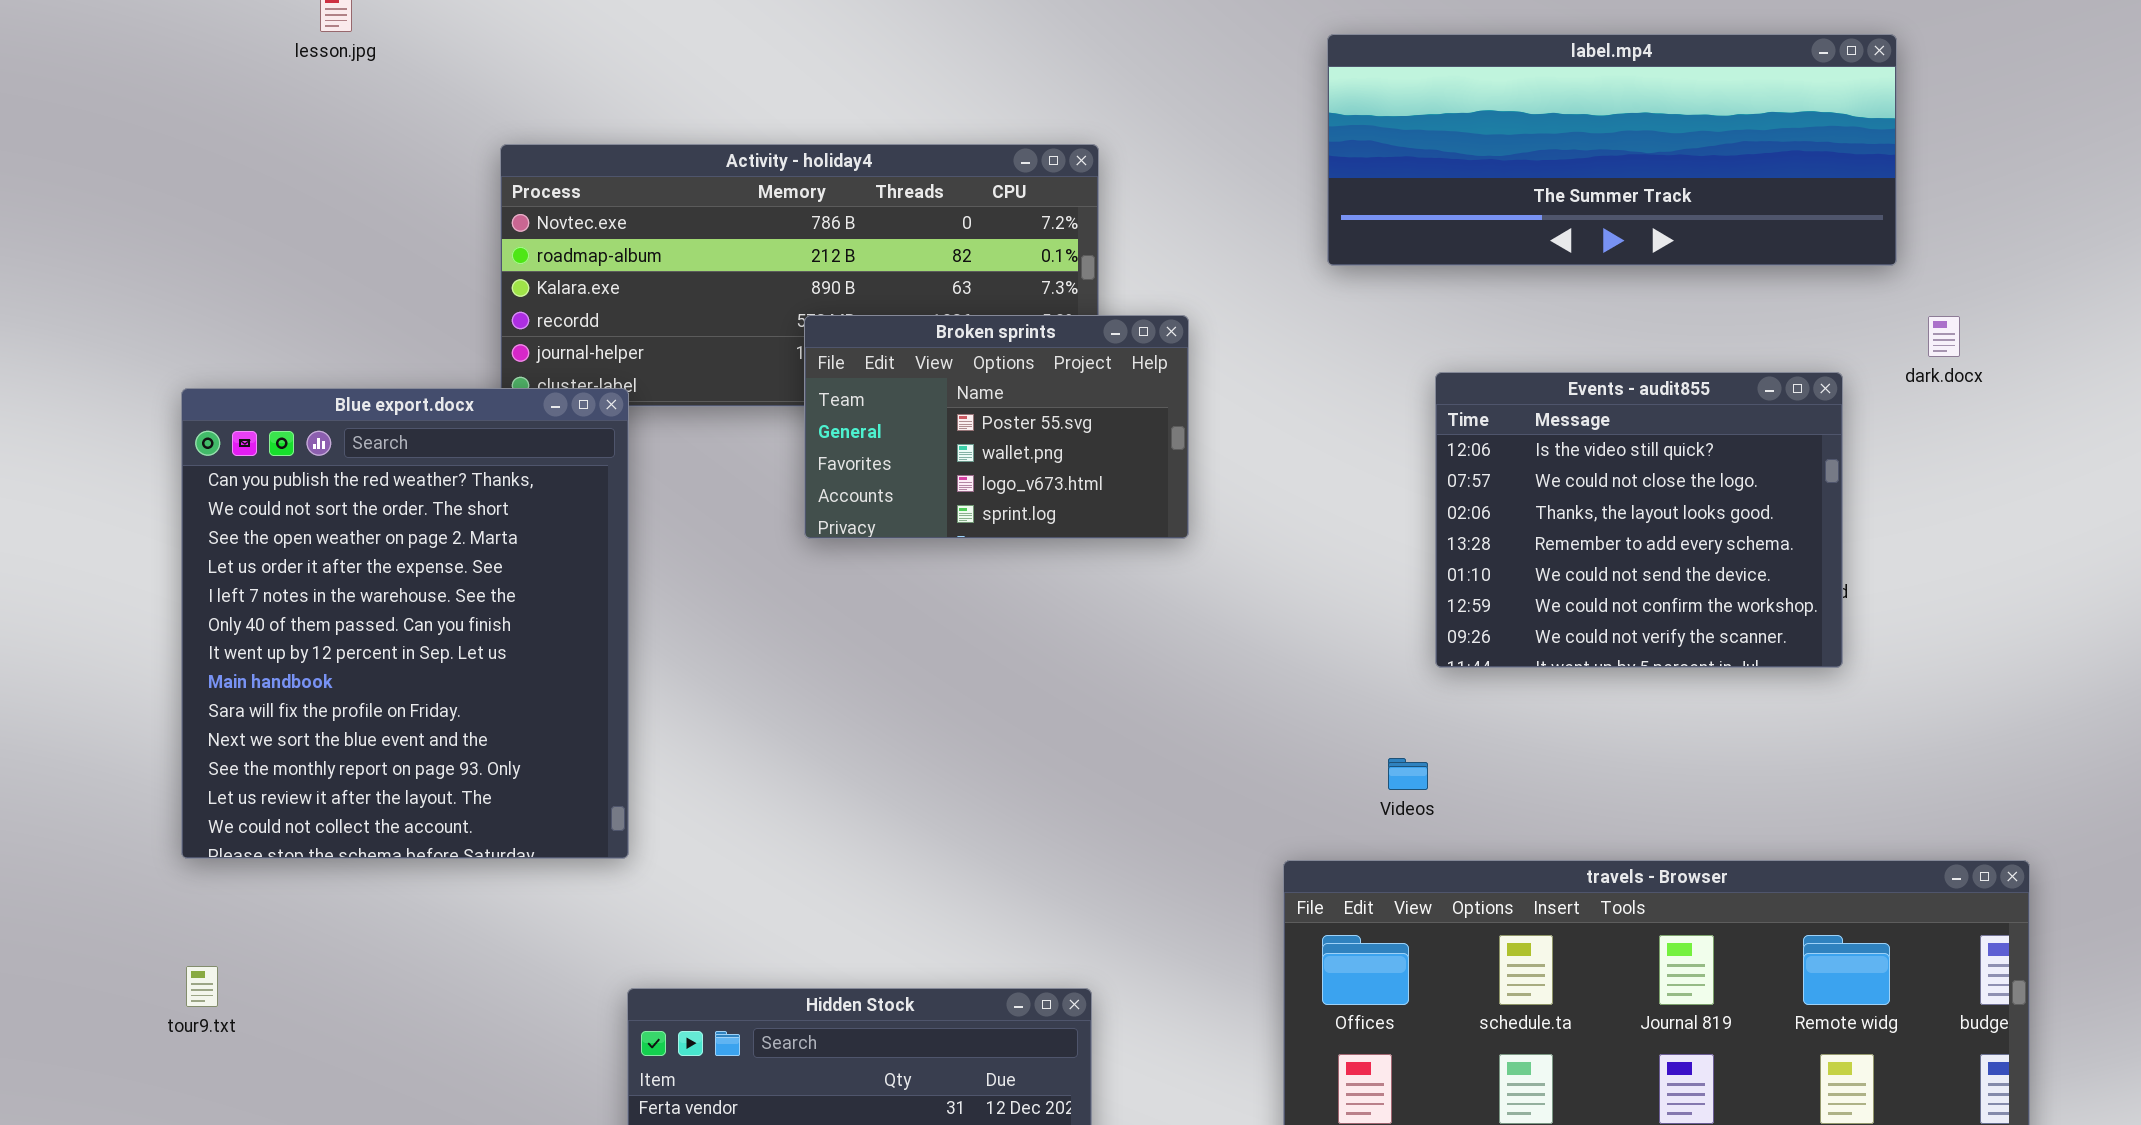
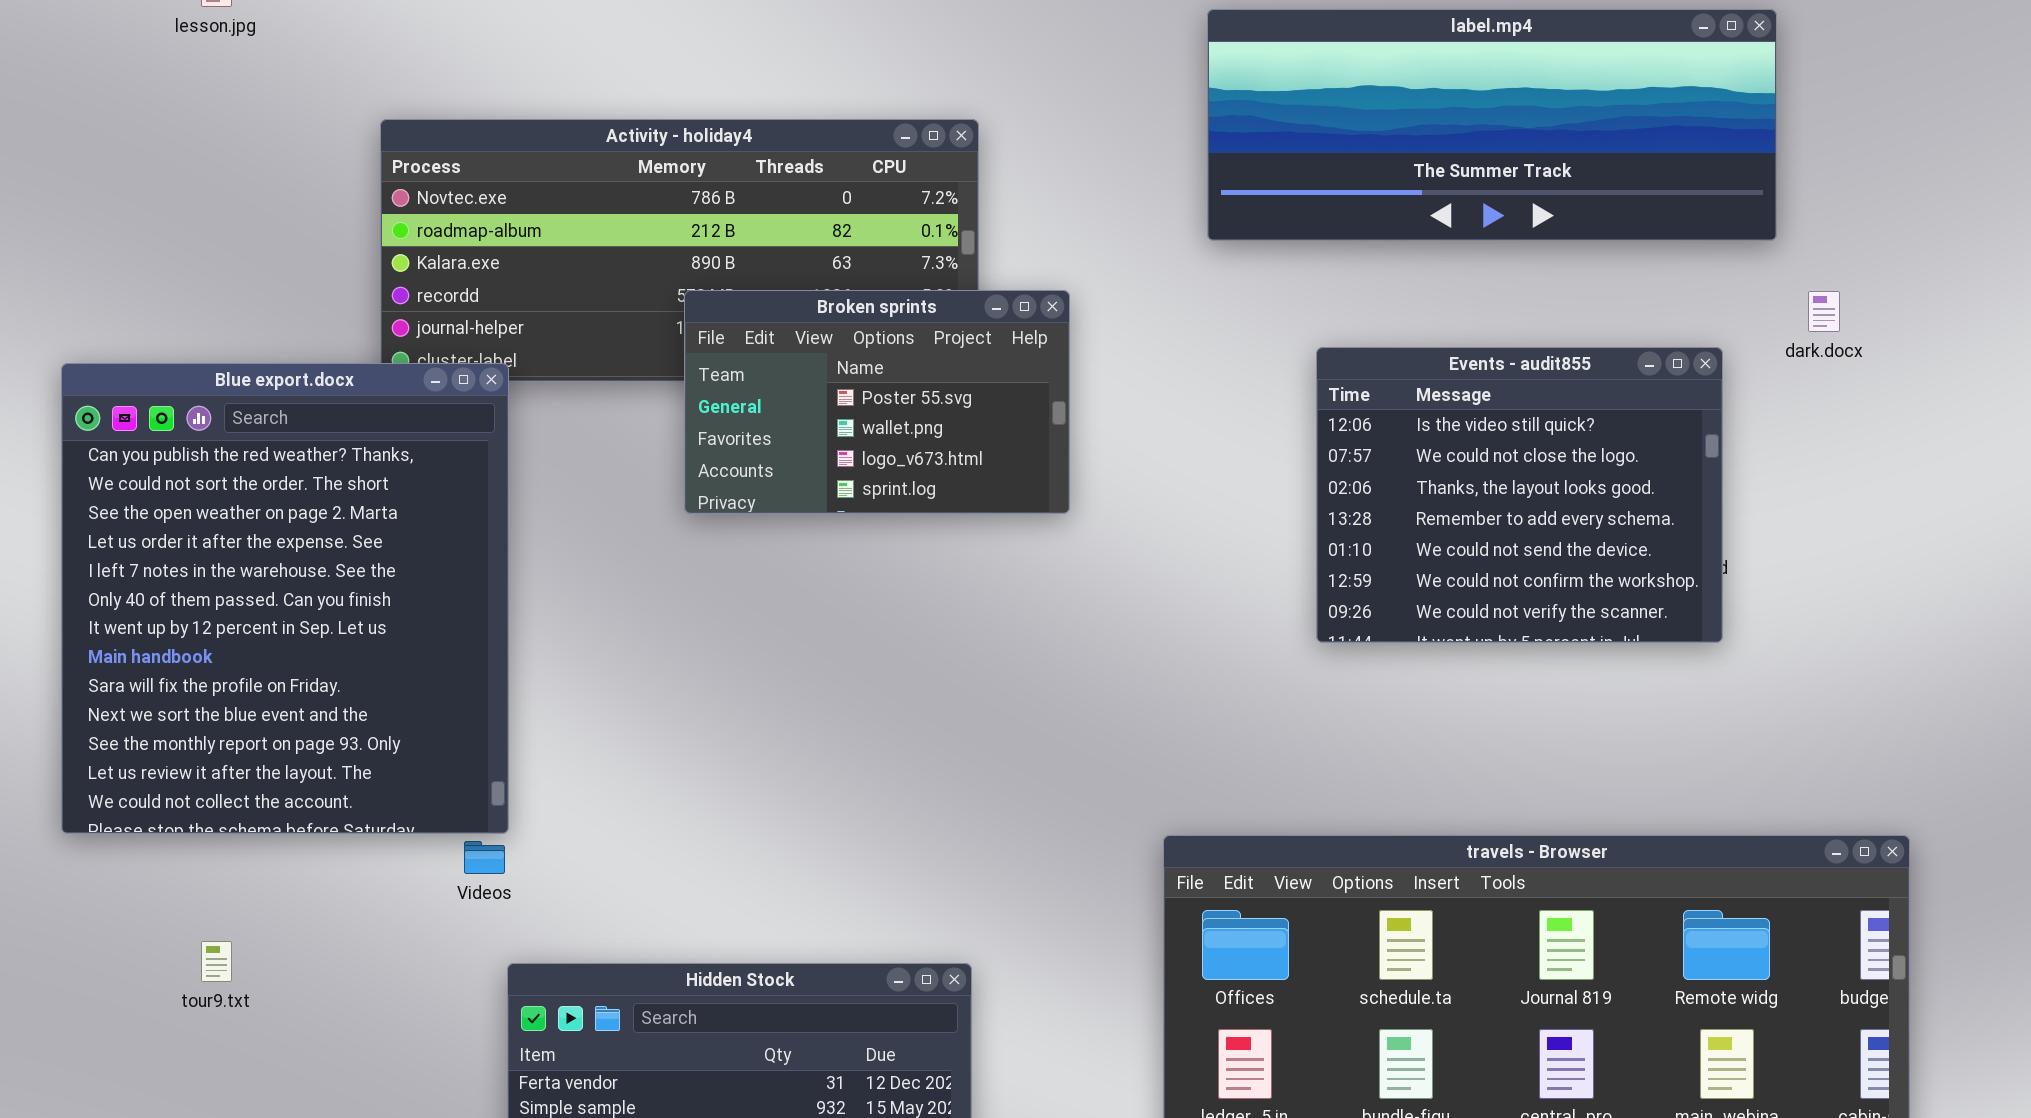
Videos: [1388,758,1428,790] -> [464,841,505,874], moved
tour9.txt: [186,966,218,1007] -> [201,941,232,982], moved

